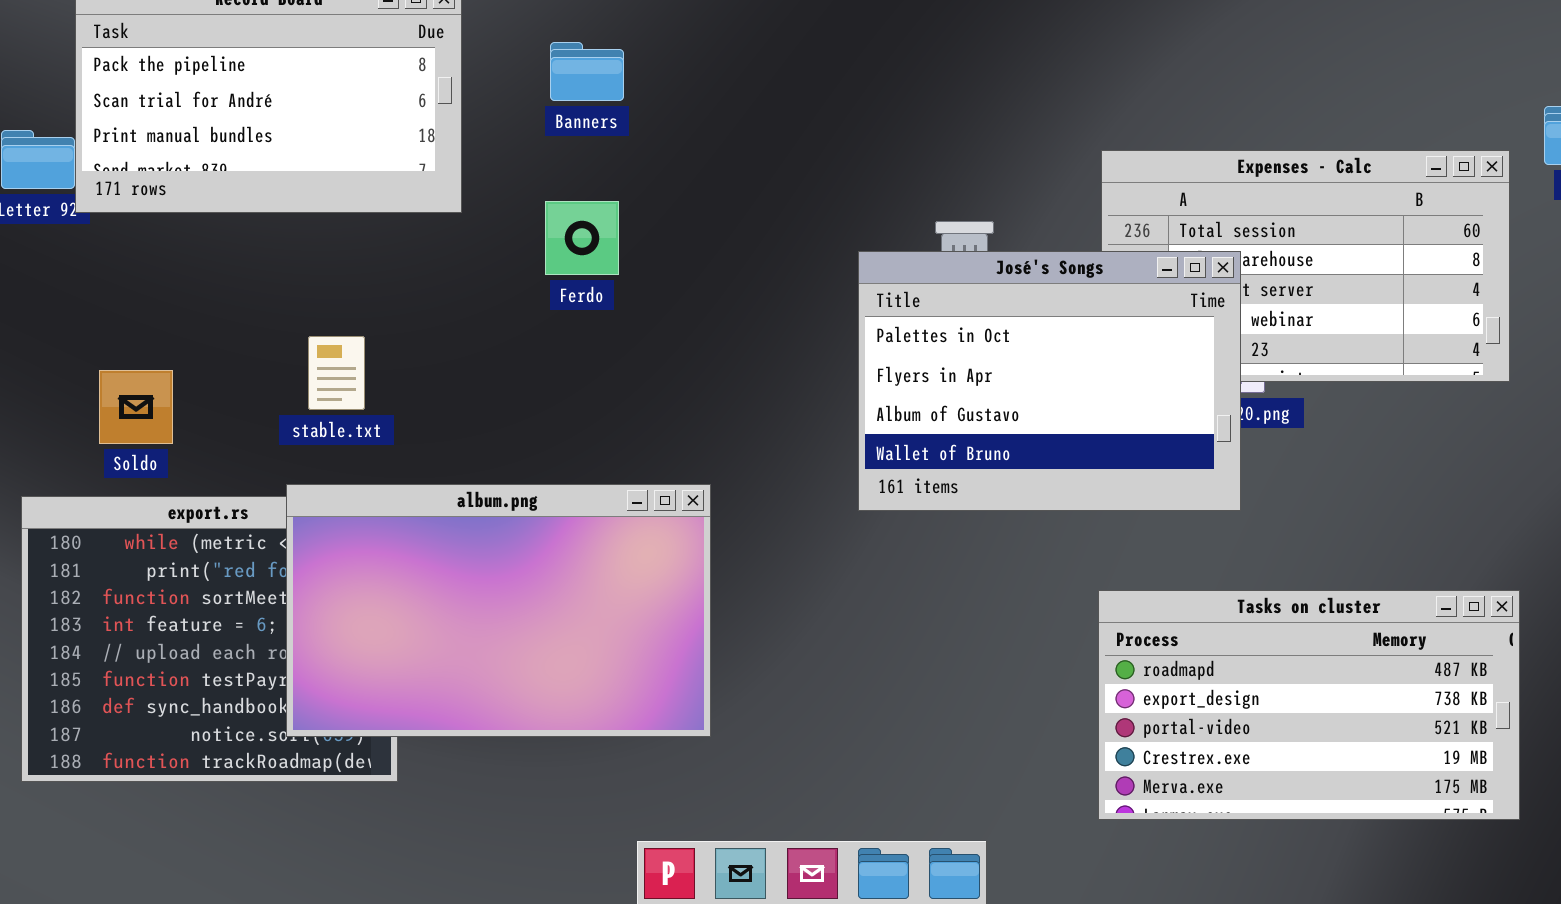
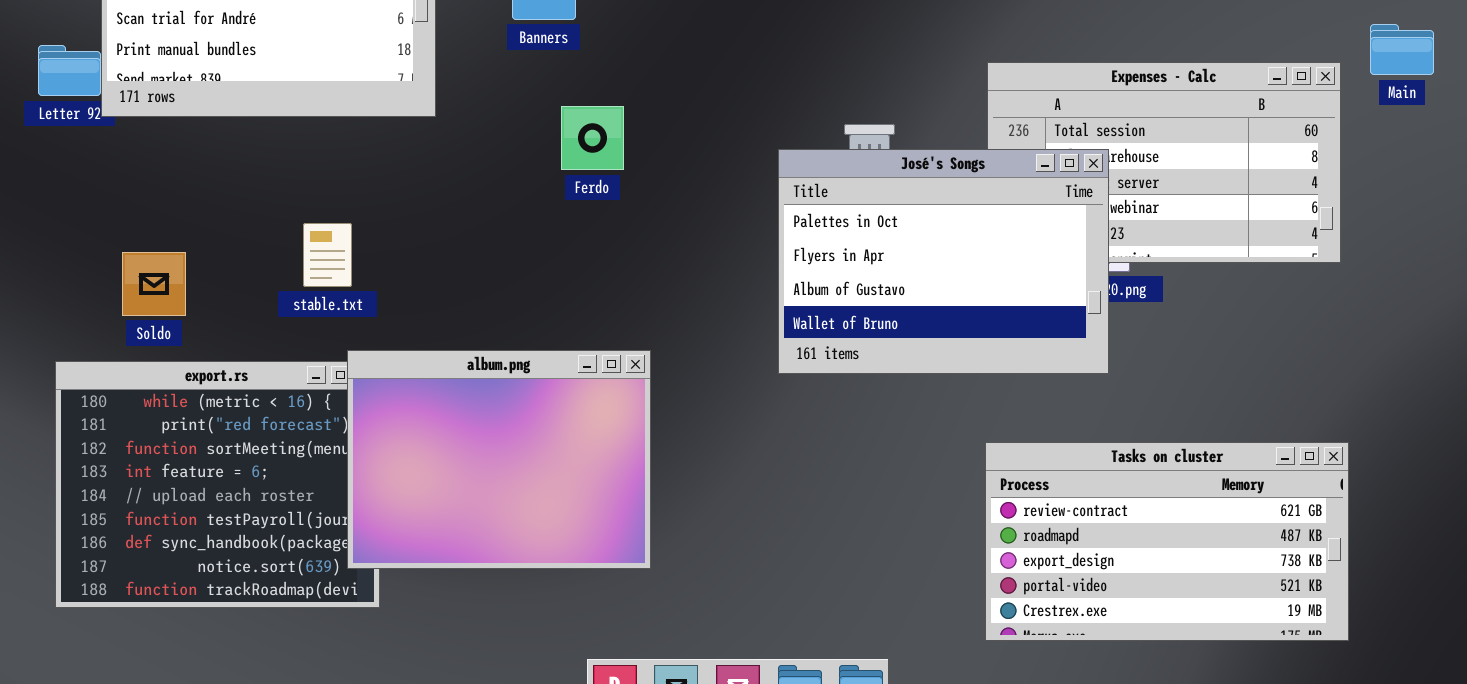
Ferdo: [545,201,619,275] -> [561,106,624,170], moved
album.png: [286,484,711,737] -> [347,350,651,569], resized
Tasks on cluster: [1098,590,1520,820] -> [985,442,1349,641], scrolled up 1 row

